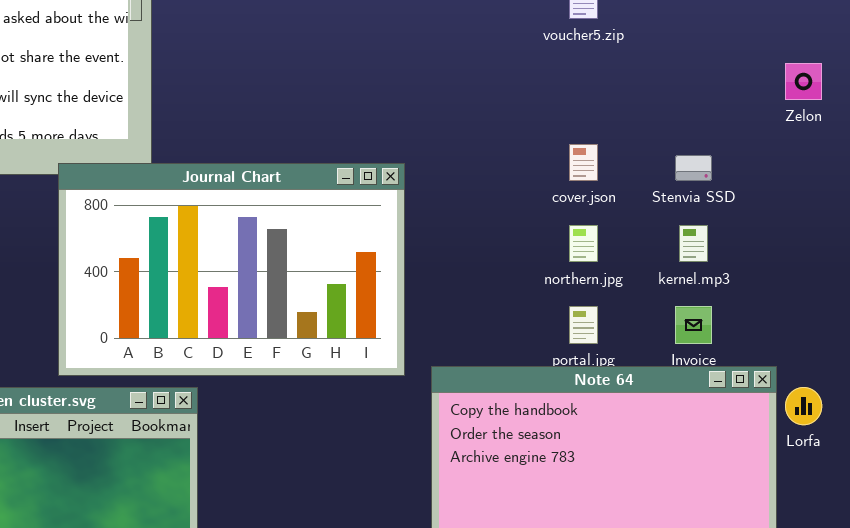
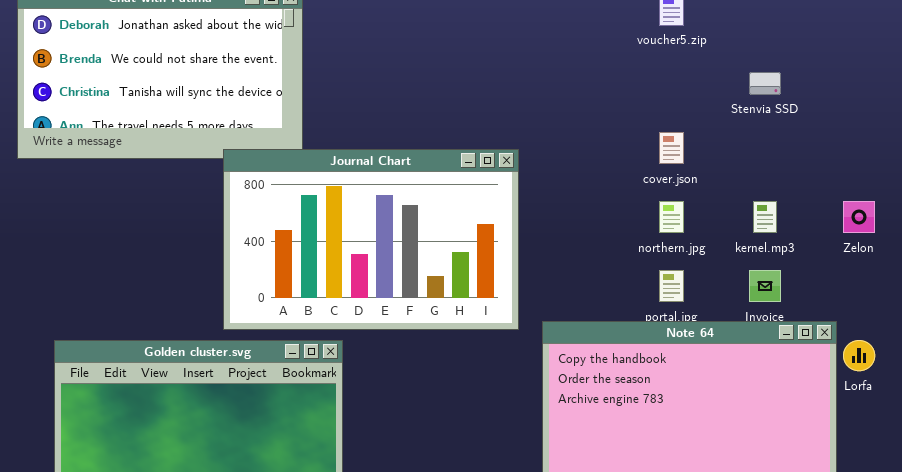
Zelon: [785,63,822,100] -> [843,201,875,233], moved
Stenvia SSD: [675,155,712,181] -> [749,72,781,95], moved

